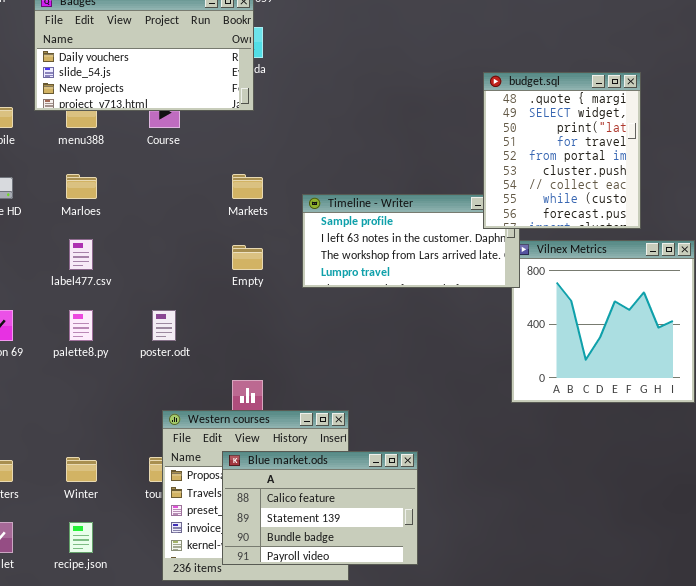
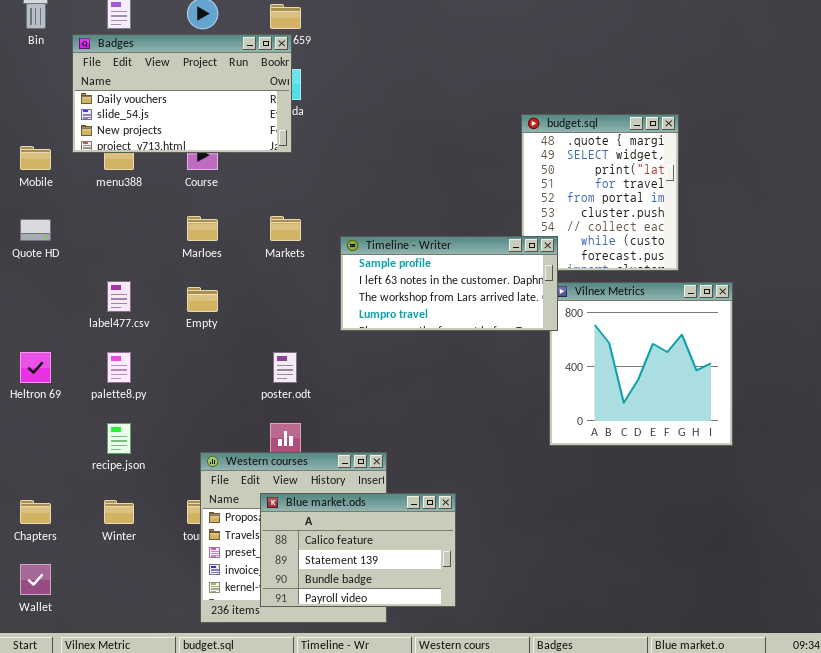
Marloes: [66,174,97,199] -> [187,216,218,241], moved
Timeline - Writer: [302,194,520,288] -> [340,236,558,331], raised
Empty: [232,245,263,270] -> [187,287,218,312], moved
poster.odt: [152,310,176,341] -> [273,352,297,383], moved
recipe.json: [69,522,93,553] -> [107,423,131,454], moved

